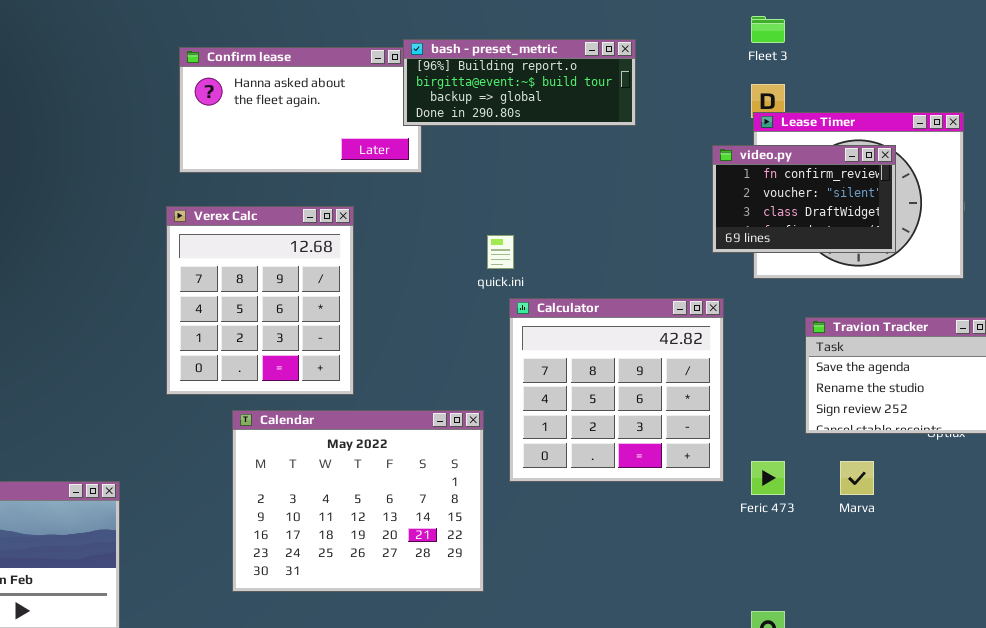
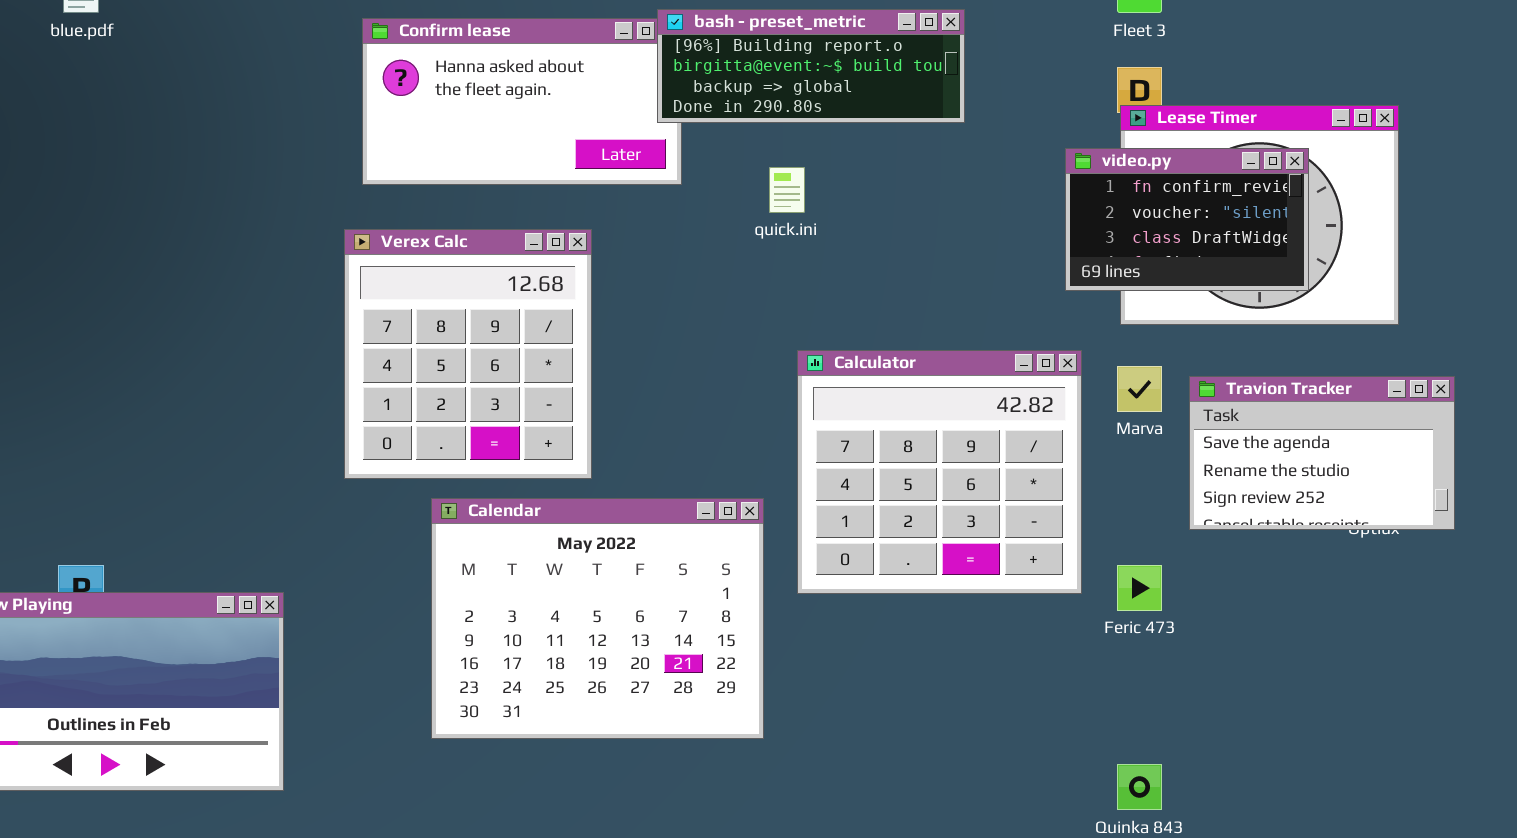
quick.ini: [487,235,514,269] -> [769,167,805,213], moved
Marva: [840,461,874,495] -> [1117,366,1162,412], moved

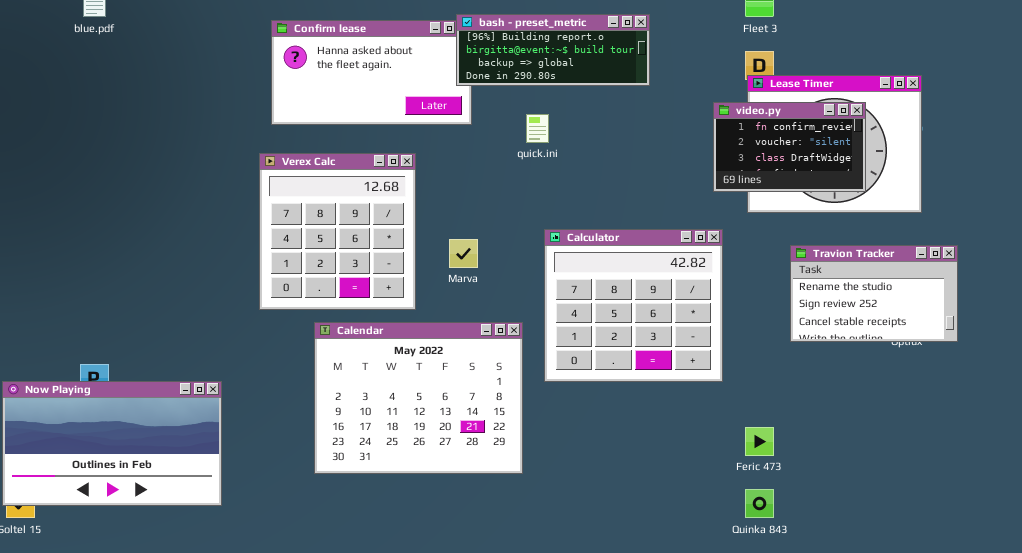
Marva: [1117,366,1162,412] -> [449,239,478,268], moved
Travion Tracker: [1189,376,1455,530] -> [790,245,958,342], scrolled down 1 row
Feric 473: [1117,565,1162,611] -> [745,427,774,456], moved

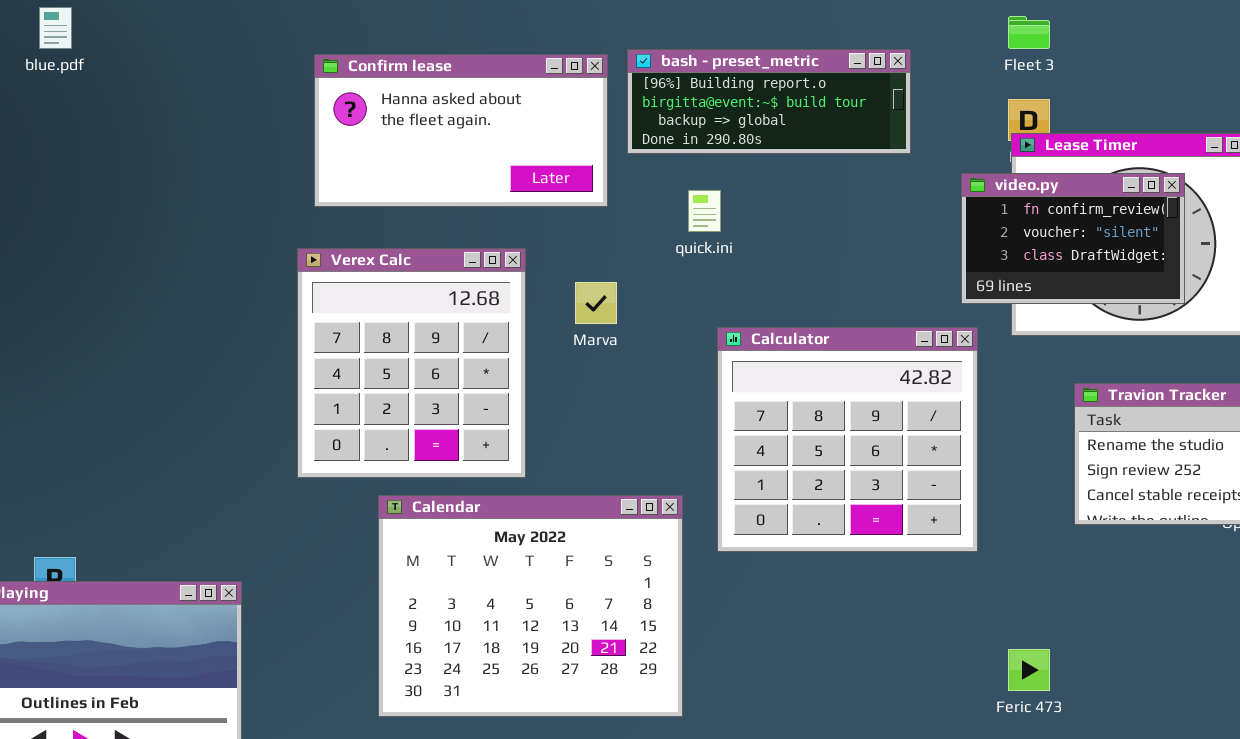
bash - preset_metric: [456,14,650,86] -> [627,49,911,154], moved
Calculator: [544,229,723,382] -> [717,327,978,552], moved
Marva: [449,239,478,268] -> [575,282,617,324], moved

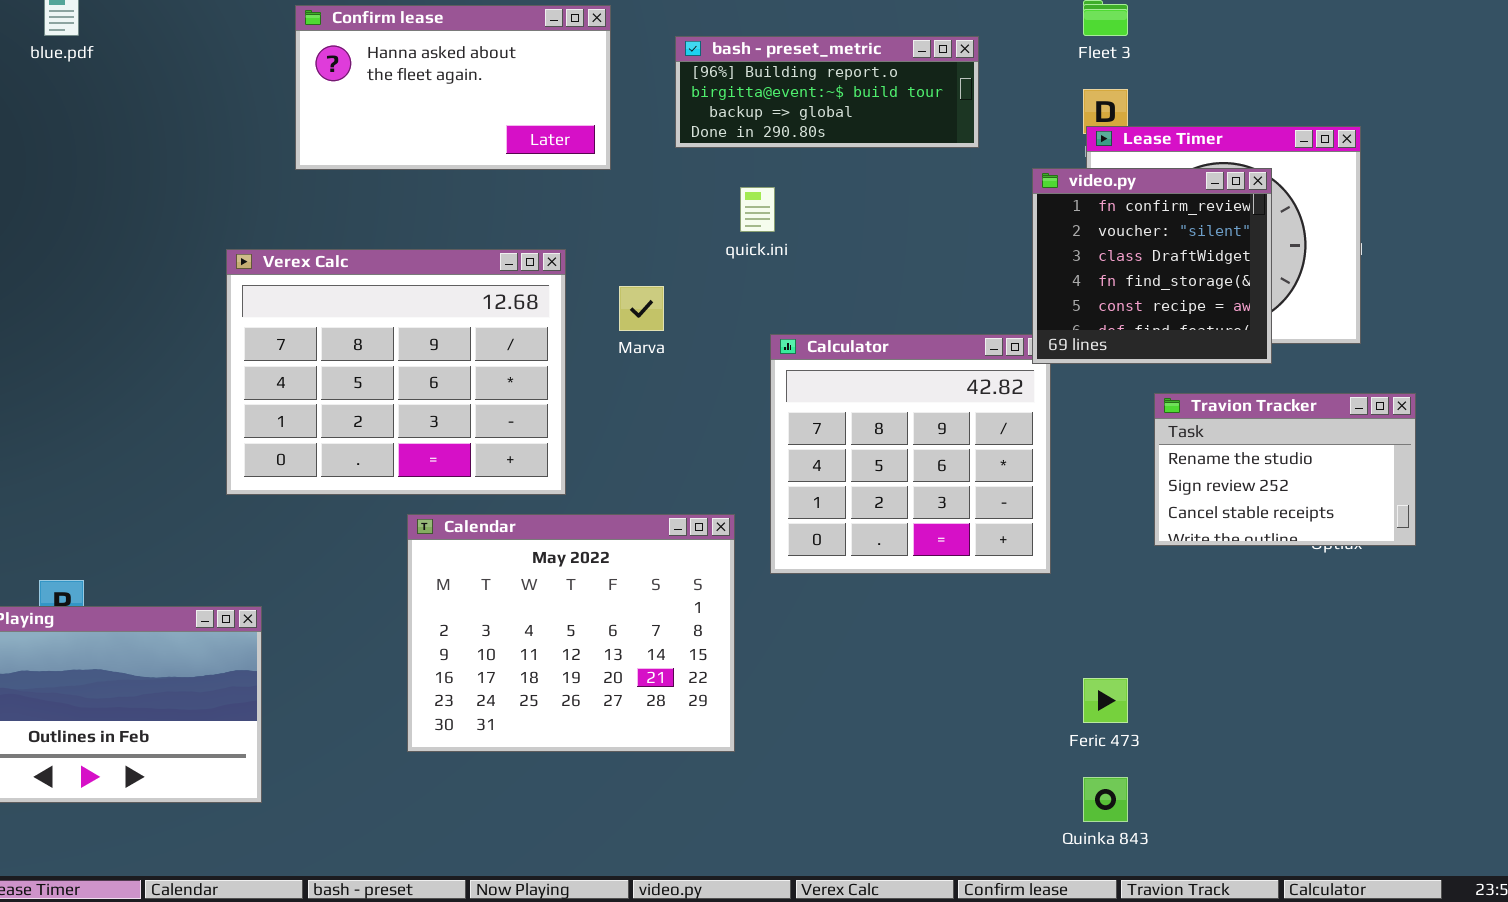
Confirm lease: [314,54,608,207] -> [295,5,611,170], moved
video.py: [961,173,1185,304] -> [1032,168,1272,364], resized
Verex Calc: [297,248,526,478] -> [226,249,566,495], resized

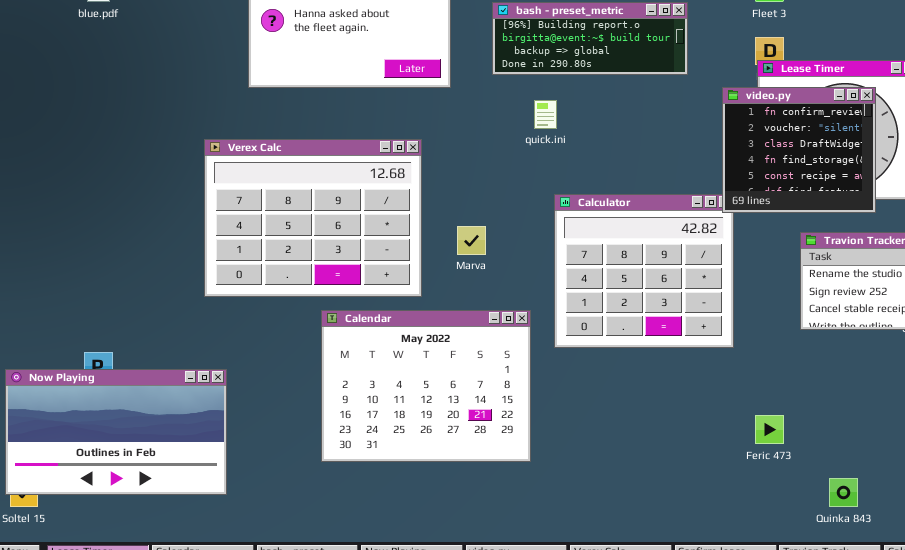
Marva: [619,286,664,331] -> [457,226,486,255], moved
Quinka 843: [1083,777,1128,822] -> [829,478,858,507], moved

